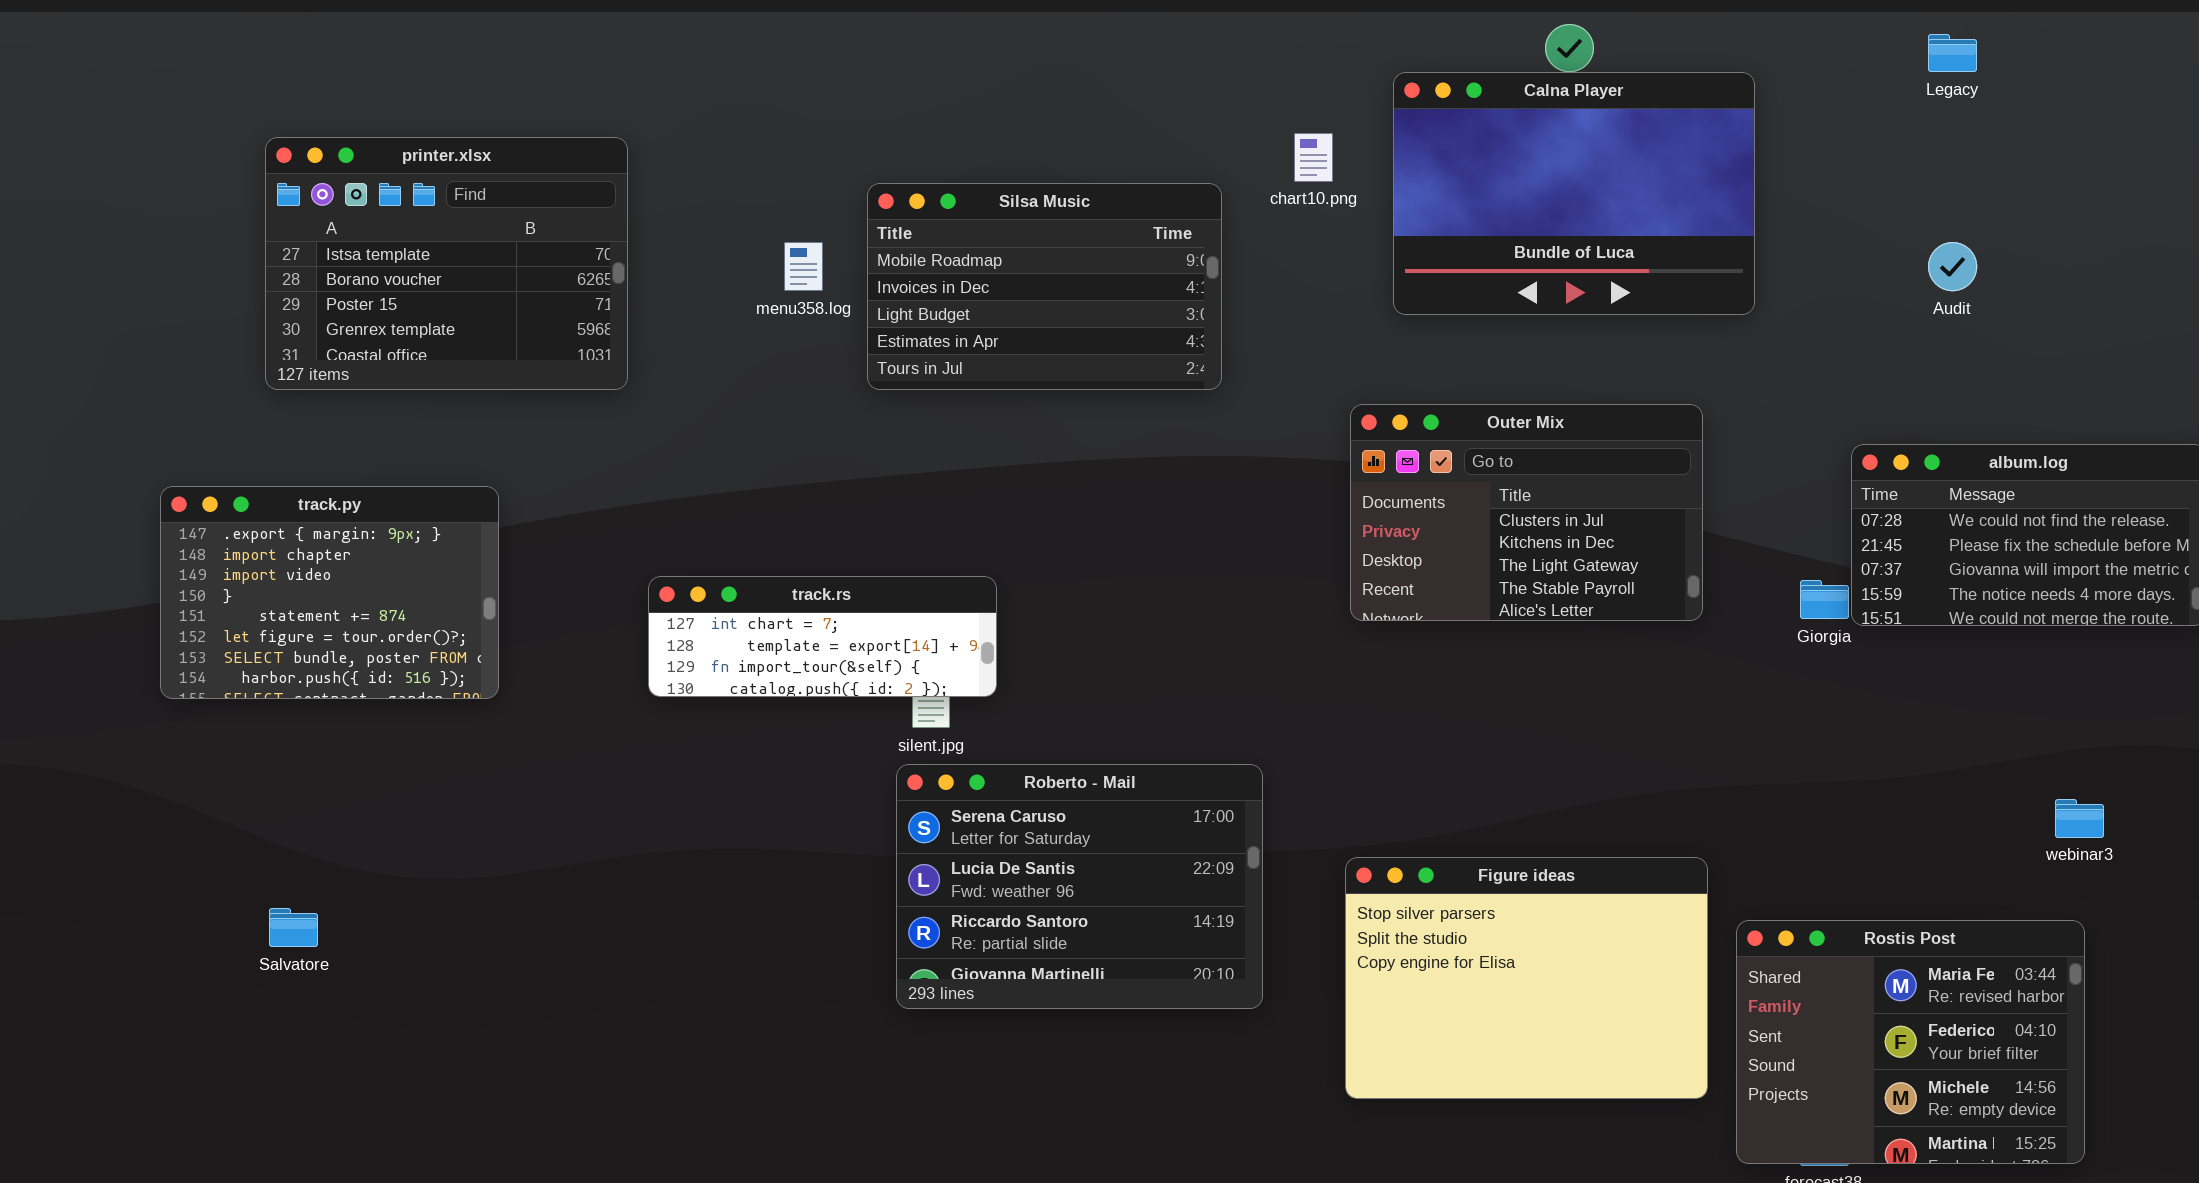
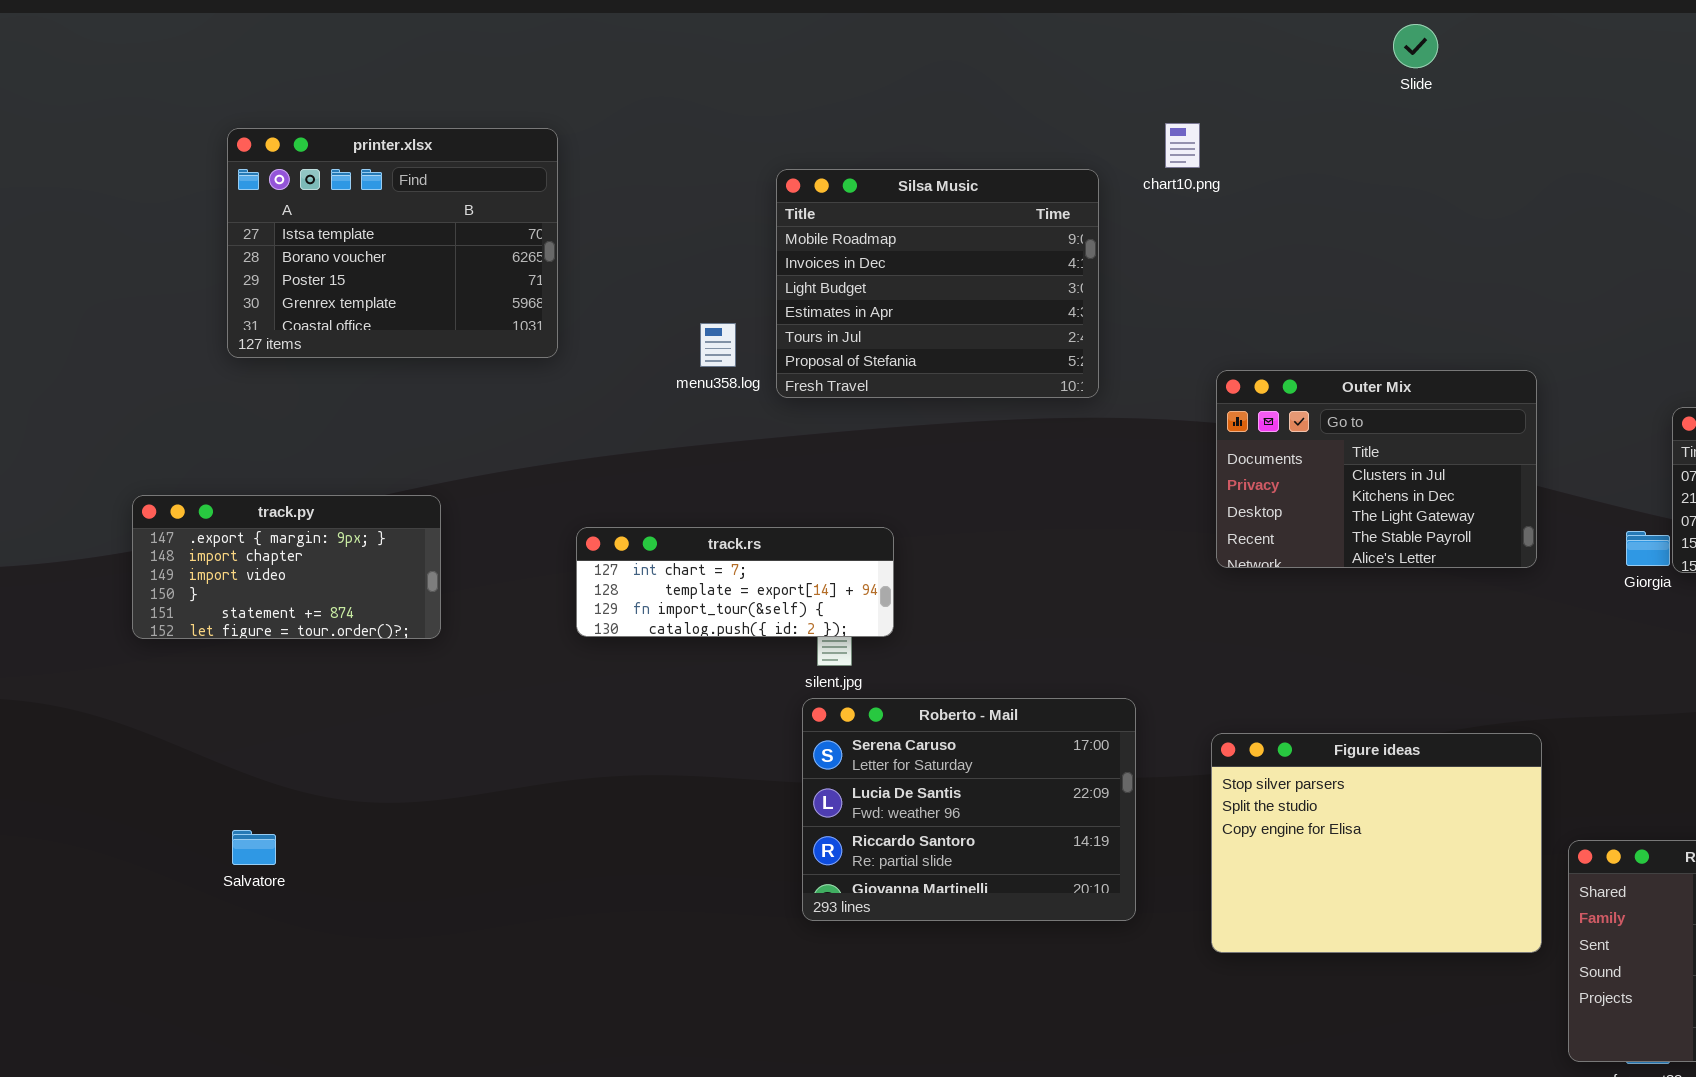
Calna Player: [1393,72,1755,315] -> none, closed
Silsa Music: [867,183,1222,390] -> [776,169,1099,398], resized
menu358.log: [784,242,823,291] -> [700,323,736,367], moved
track.py: [160,486,499,699] -> [132,495,441,639], resized
Figure ideas: [1345,857,1708,1099] -> [1211,733,1542,953], moved

